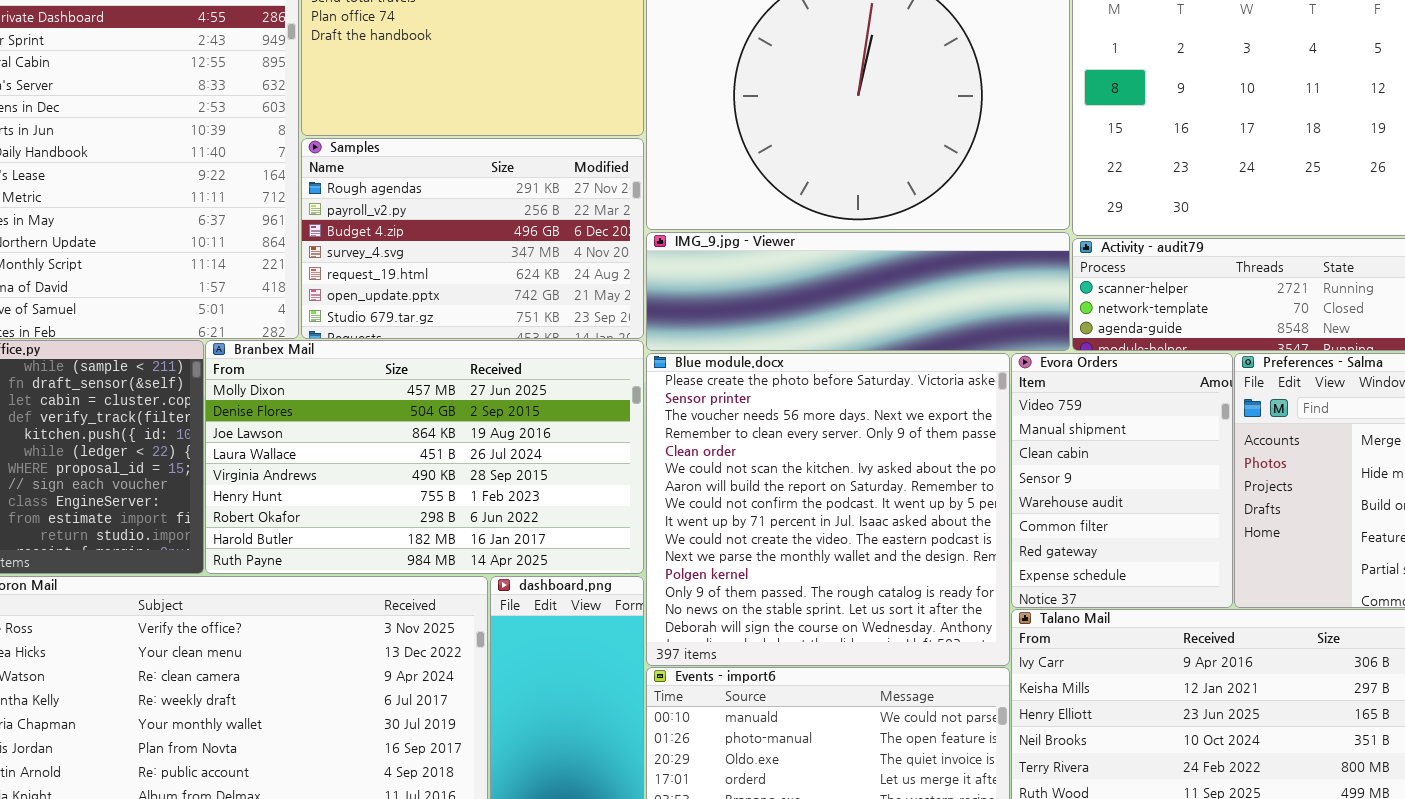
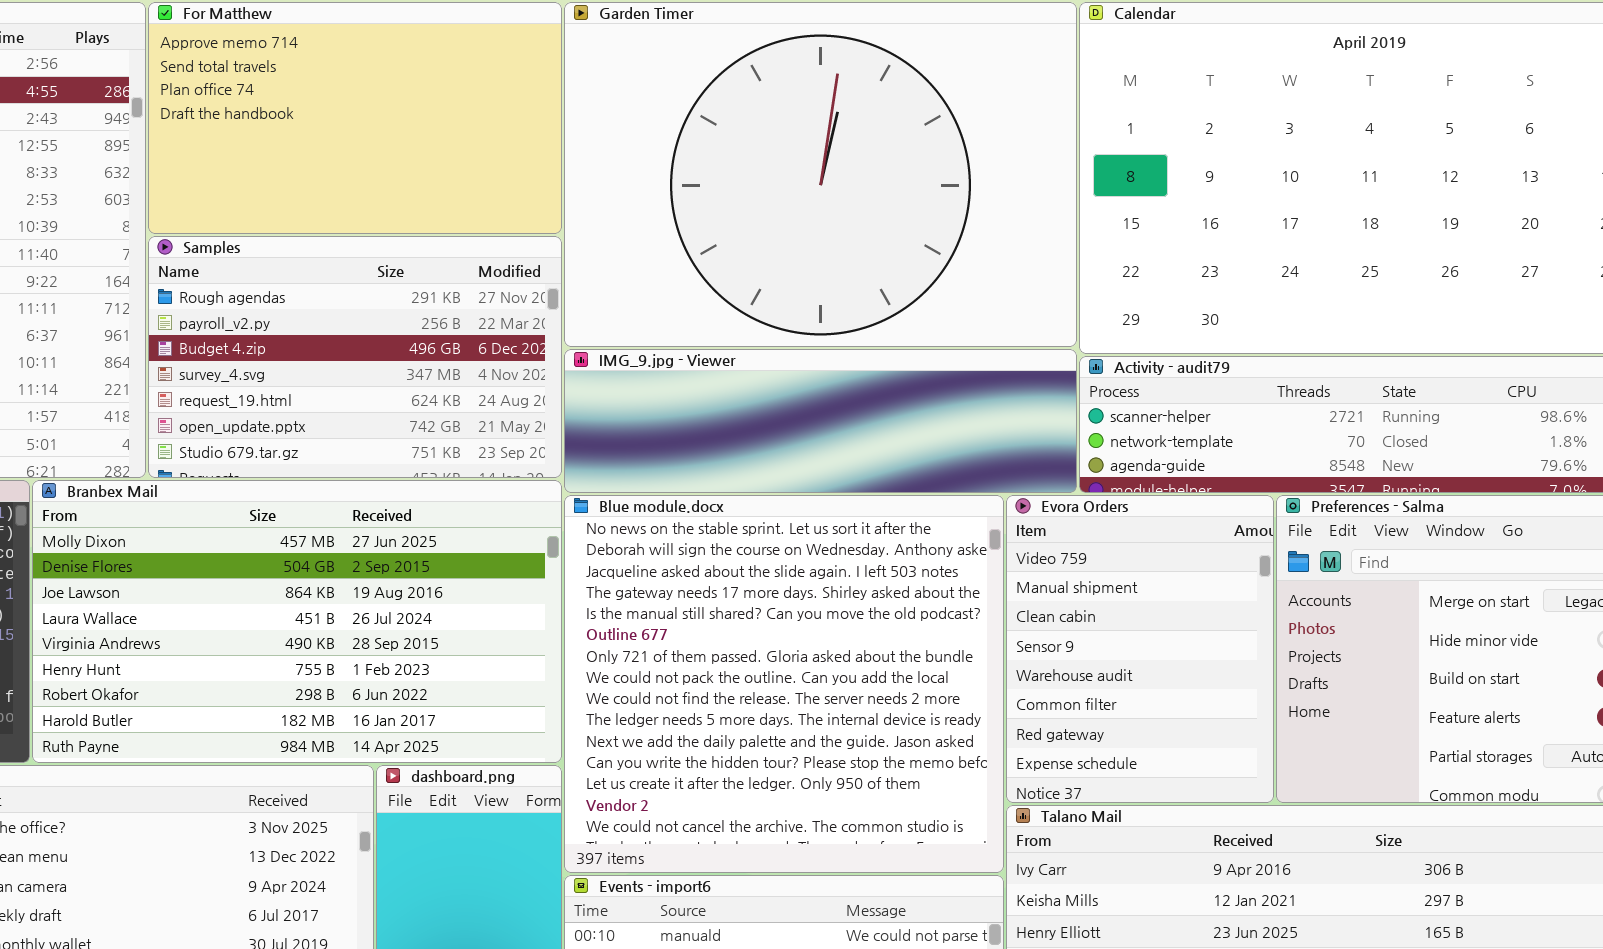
Blue module.docx: [646,353,1010,666] -> [564,495,1004,873], scrolled down 13 rows

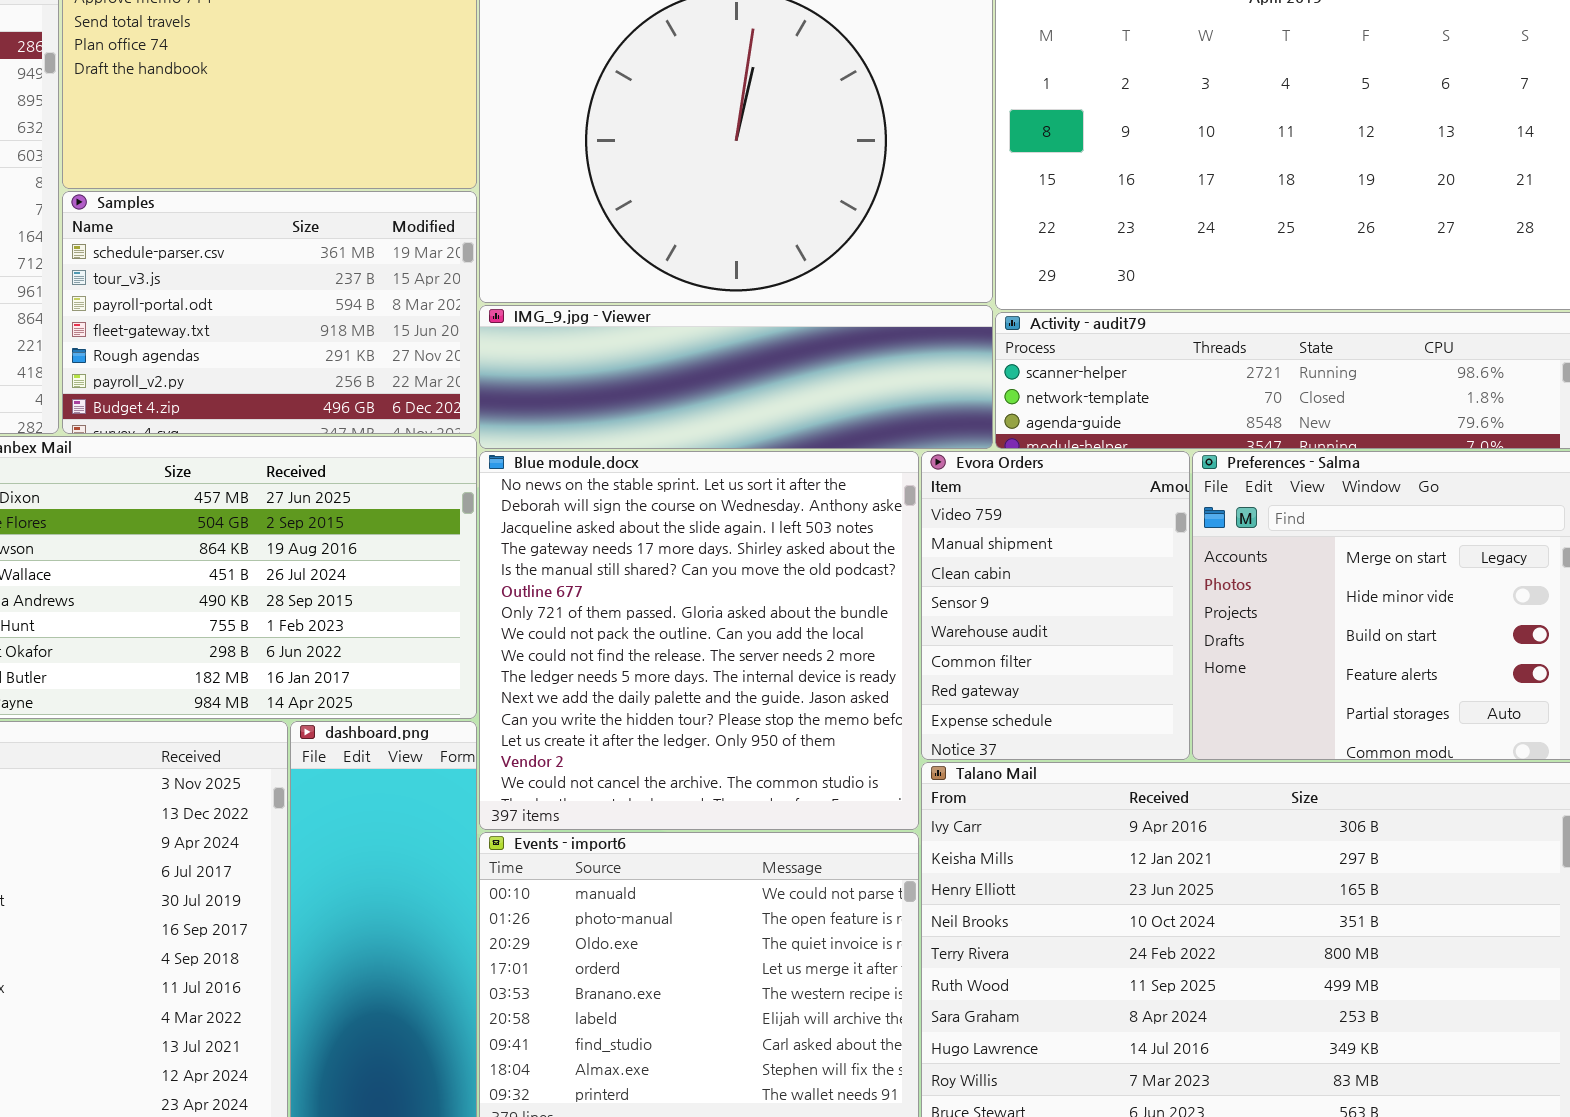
Samples: [148,236,562,478] -> [62,191,477,434], scrolled up 4 rows

